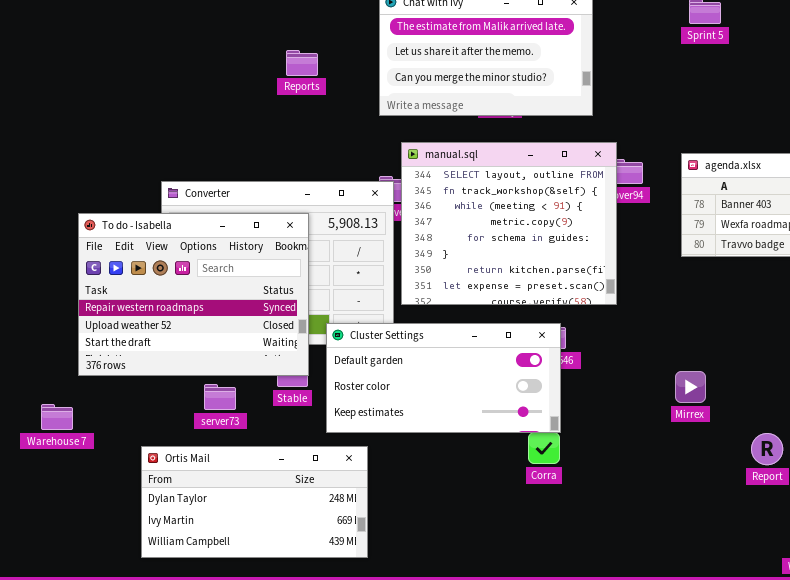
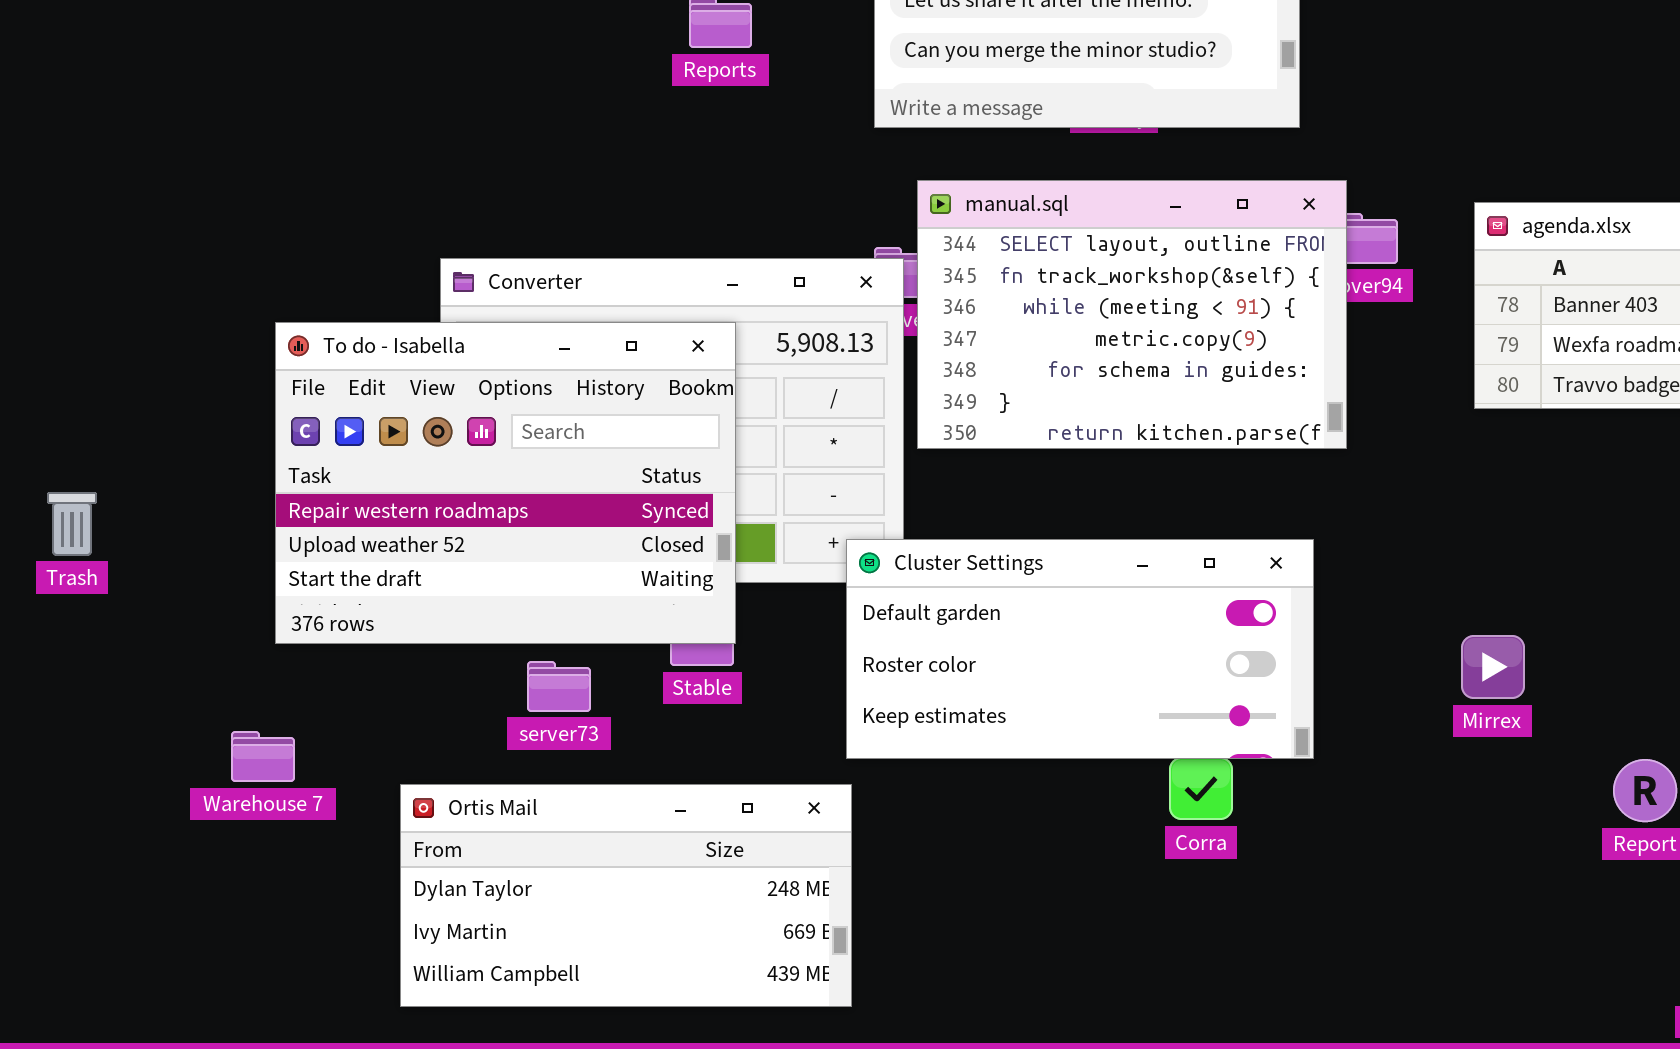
manual.sql: [401,142,617,305] -> [917,180,1347,449], resized
Cluster Settings: [326,323,561,433] -> [846,539,1314,759], moved
Warehouse 7: [41,404,73,430] -> [231,731,295,782], moved

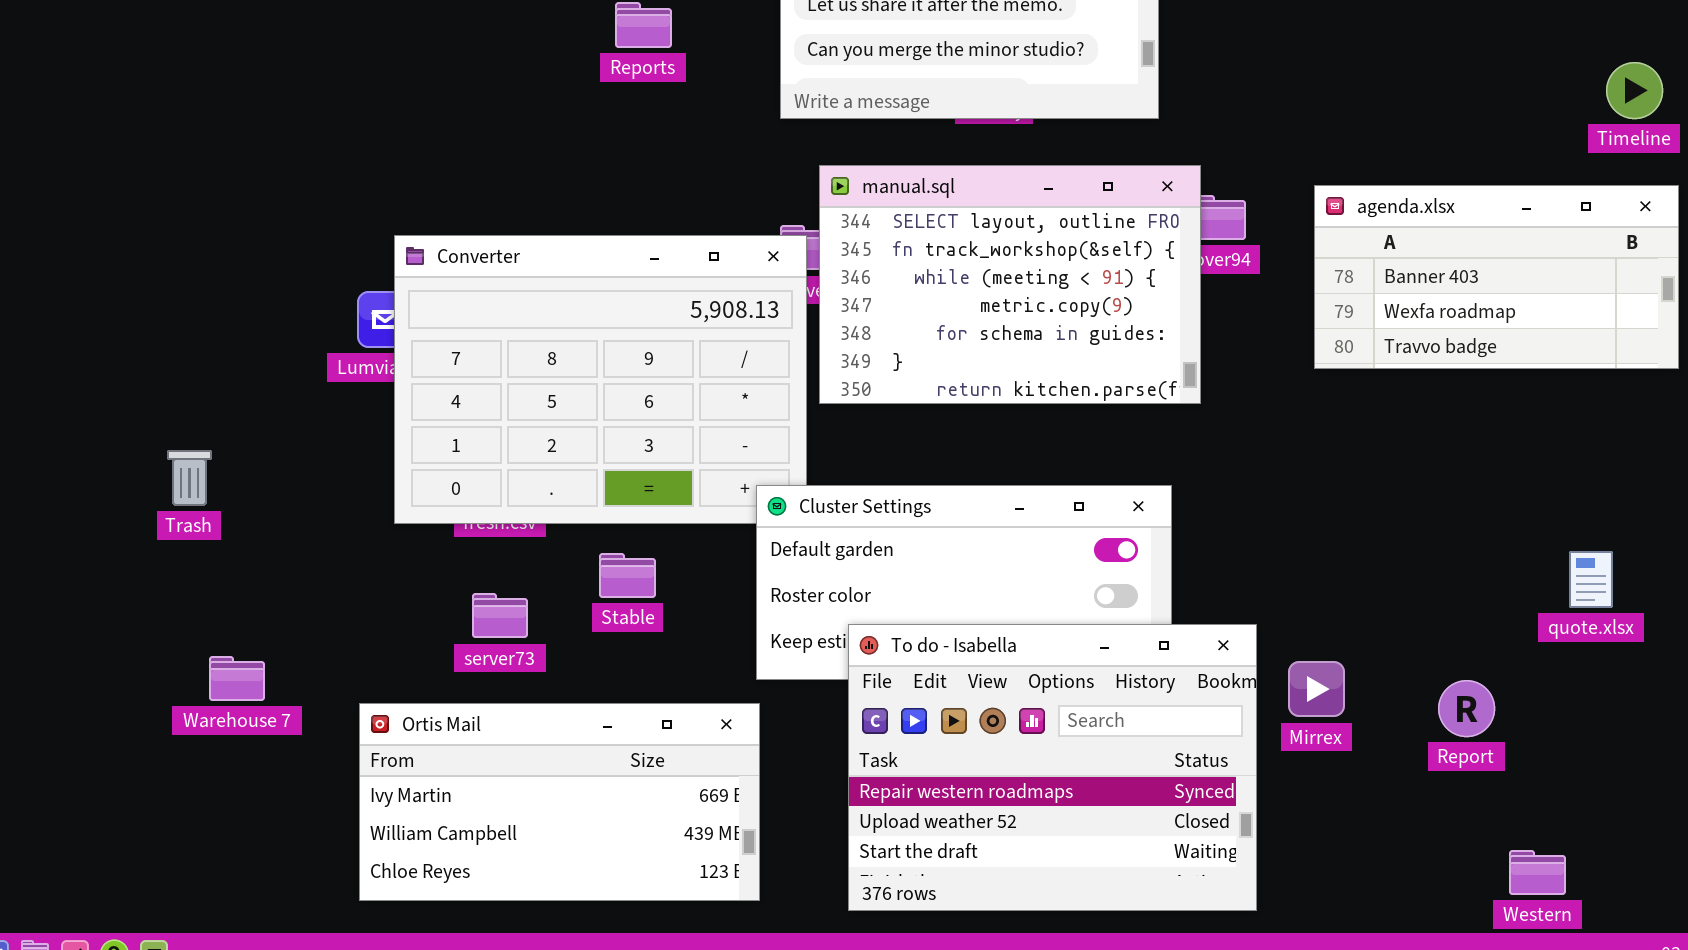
To do - Isabella: [275,322,736,644] -> [848,624,1257,911], moved
Trash: [47,492,97,556] -> [167,450,212,506], moved
Mirrex: [1461,635,1525,699] -> [1288,661,1345,717], moved
Ortis Mail: [400,784,852,1007] -> [359,703,760,901], scrolled down 1 row

